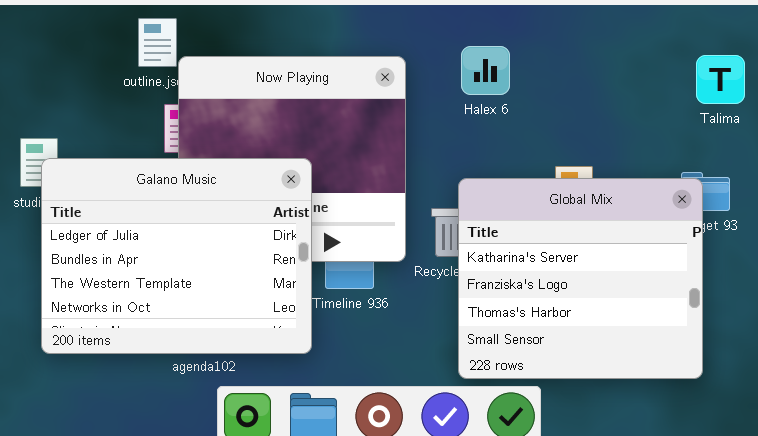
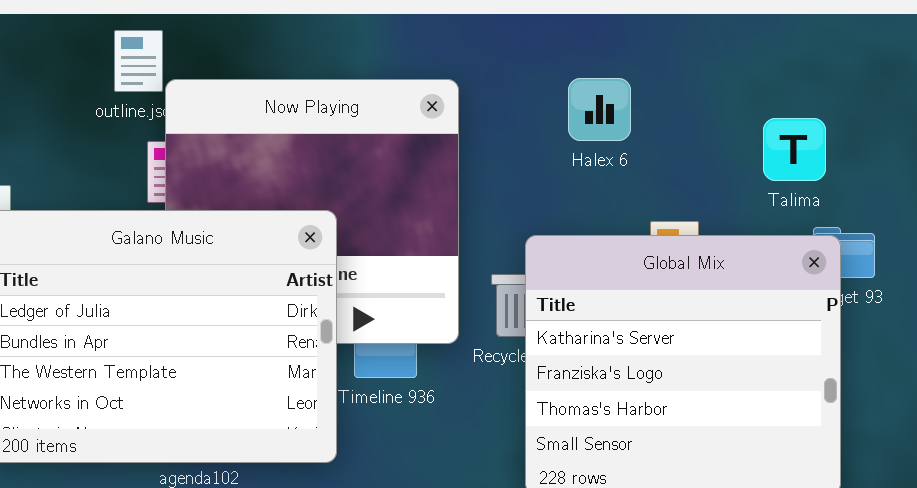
Halex 6: [461,46,510,95] -> [568,78,631,141], moved
Talima: [696,55,745,104] -> [763,118,826,181], moved

